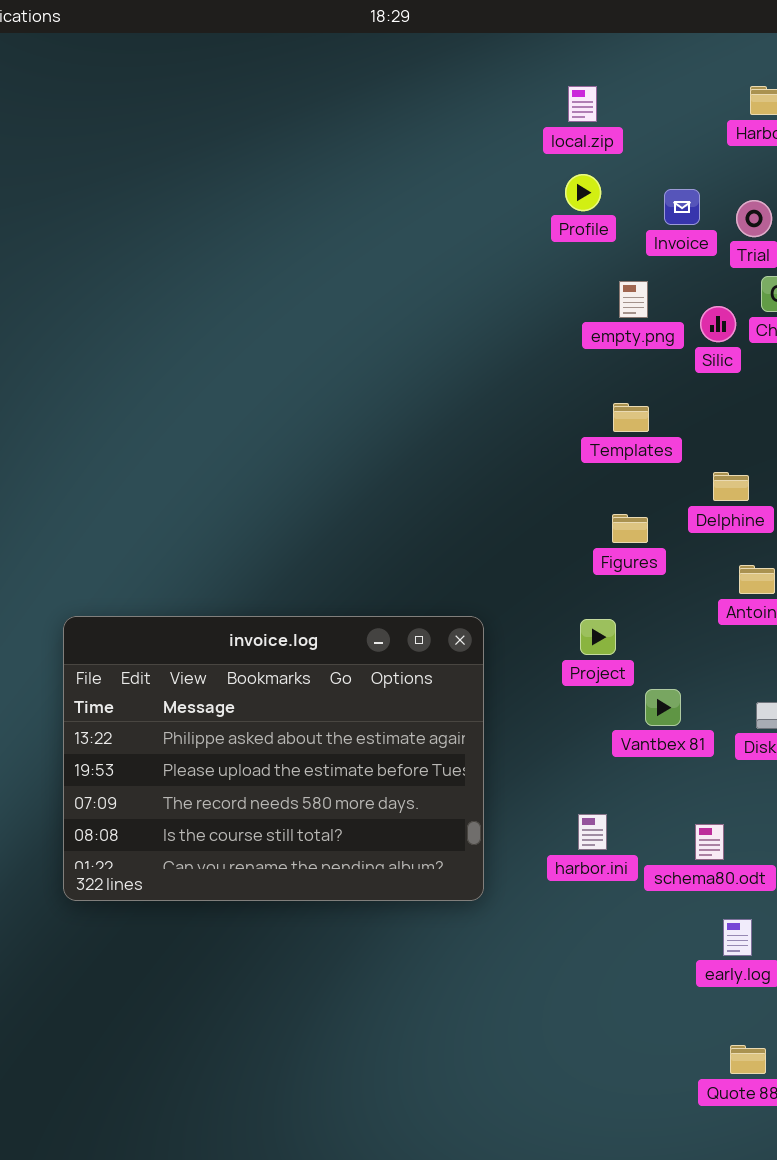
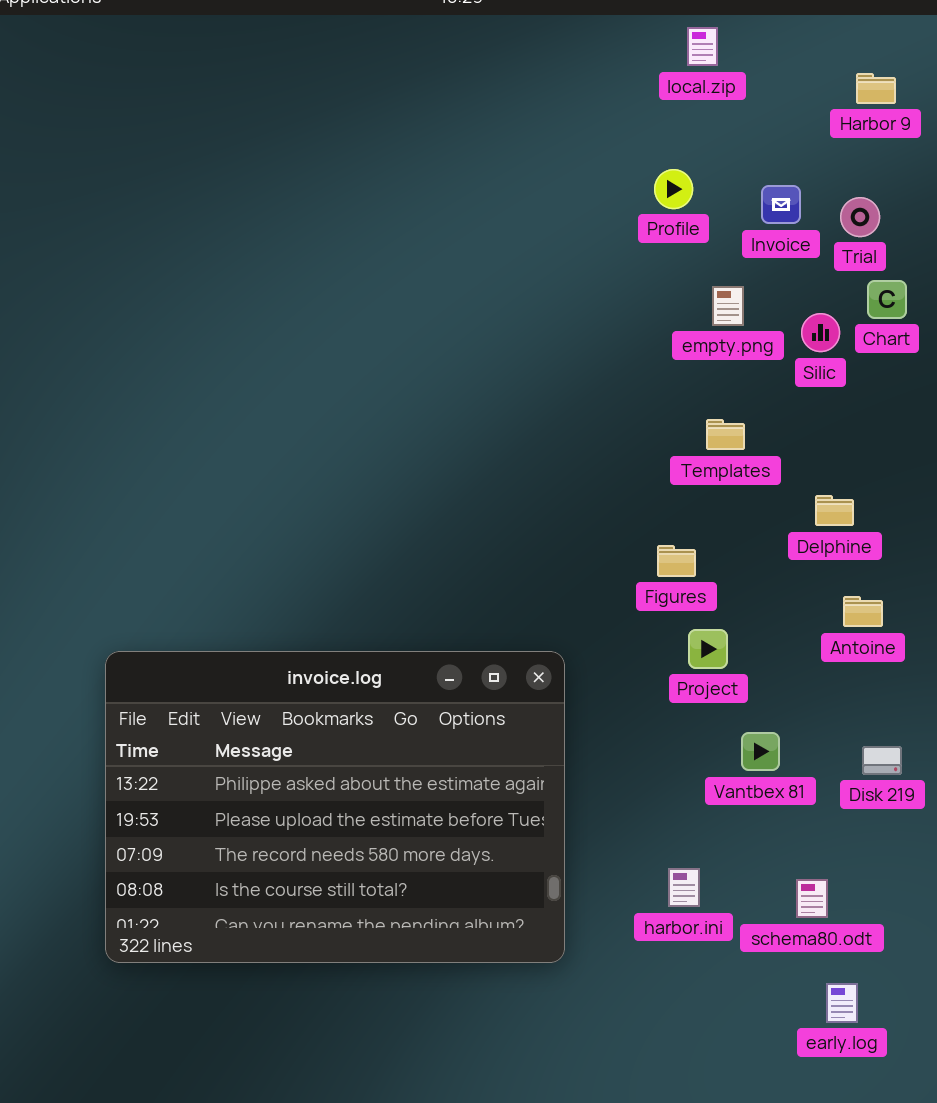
local.zip: [568,86,597,122] -> [687,27,718,66], moved
Figures: [612,514,648,543] -> [657,545,696,577], moved
Project: [580,619,616,655] -> [688,629,728,669], moved

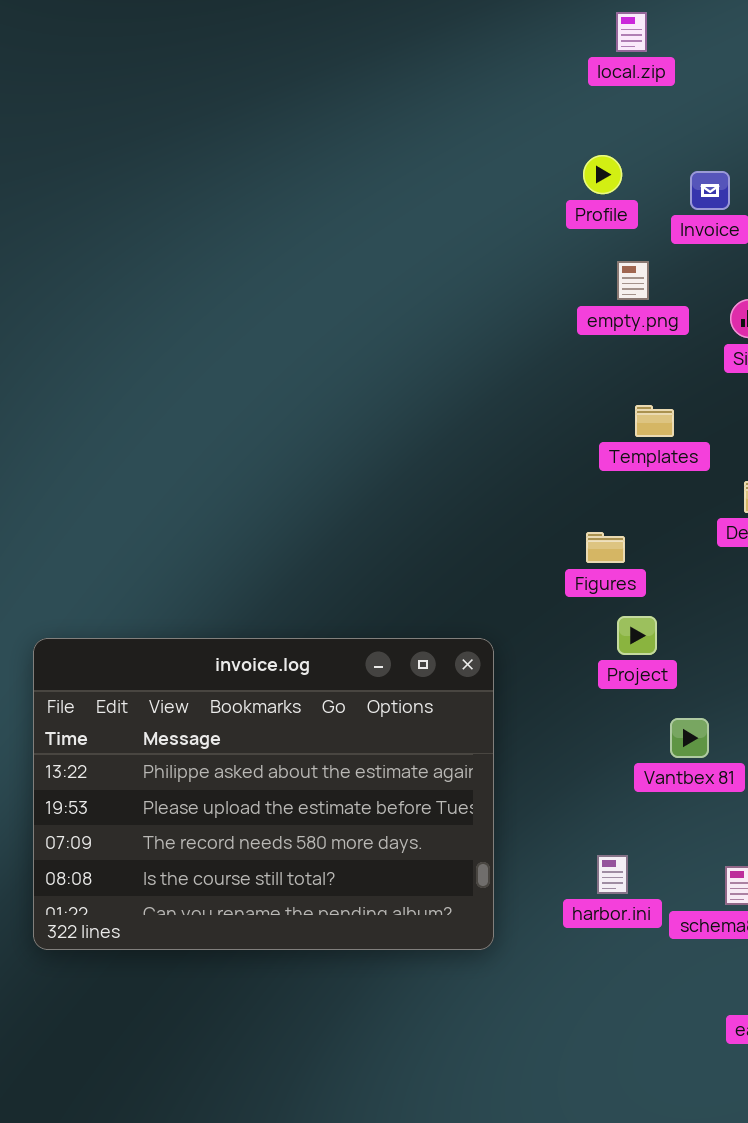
empty.png: [712,286,744,326] -> [617,261,649,300], moved

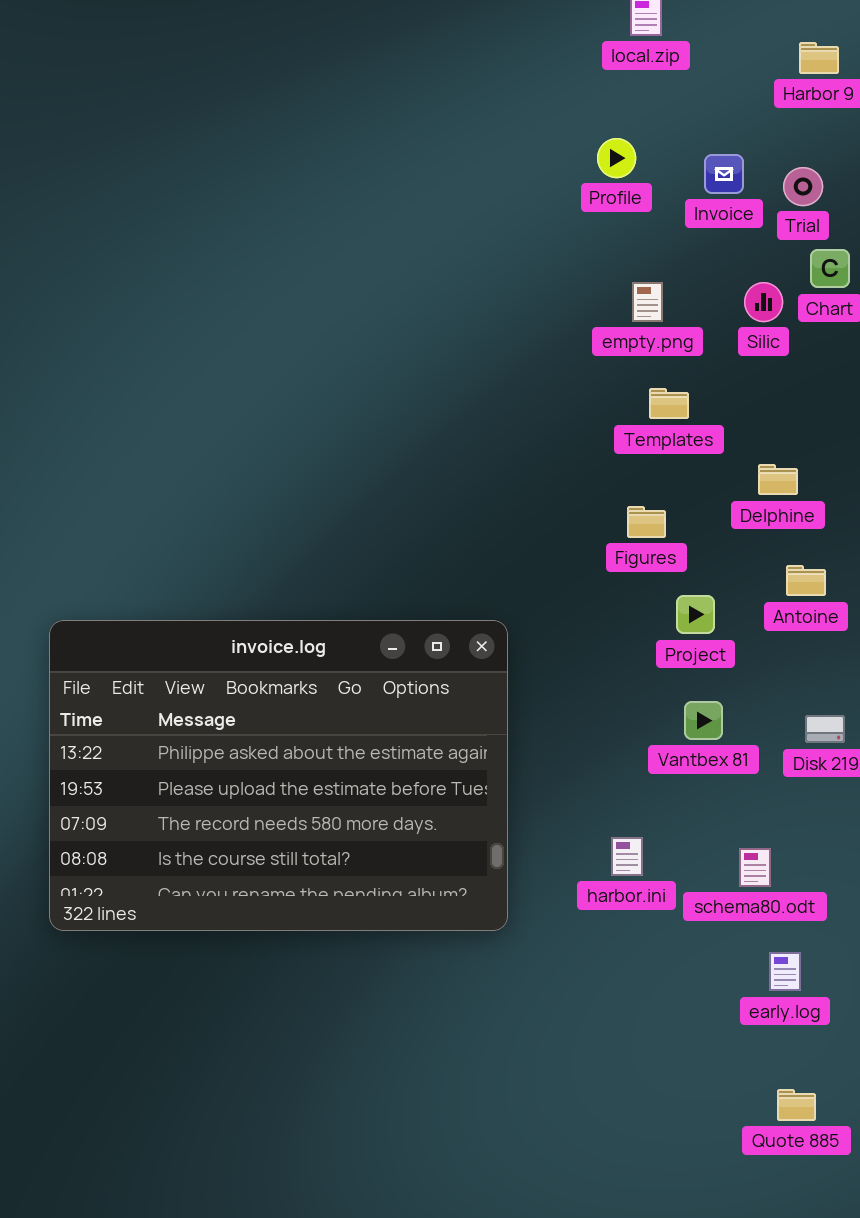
empty.png: [617,261,649,300] -> [632,282,663,322], moved
Figures: [586,532,625,563] -> [627,506,666,538], moved
Project: [617,616,657,655] -> [676,595,715,634], moved

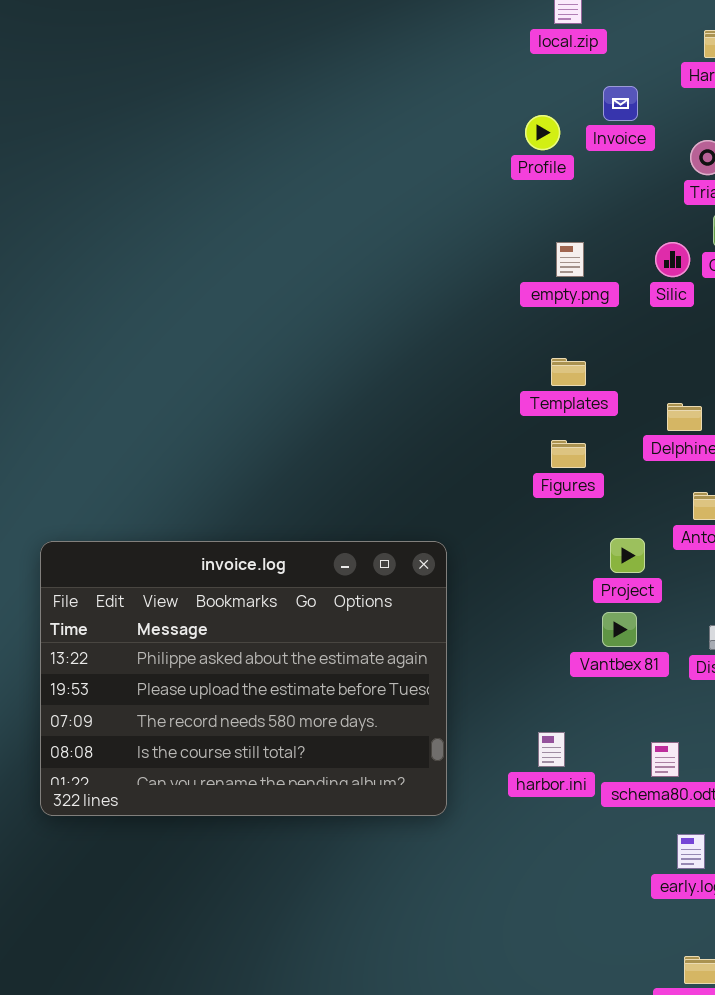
Invoice: [704,154,744,194] -> [603,86,638,121], moved
Templates: [649,388,689,419] -> [551,358,586,386], moved
Project: [676,595,715,634] -> [610,538,645,573], moved

